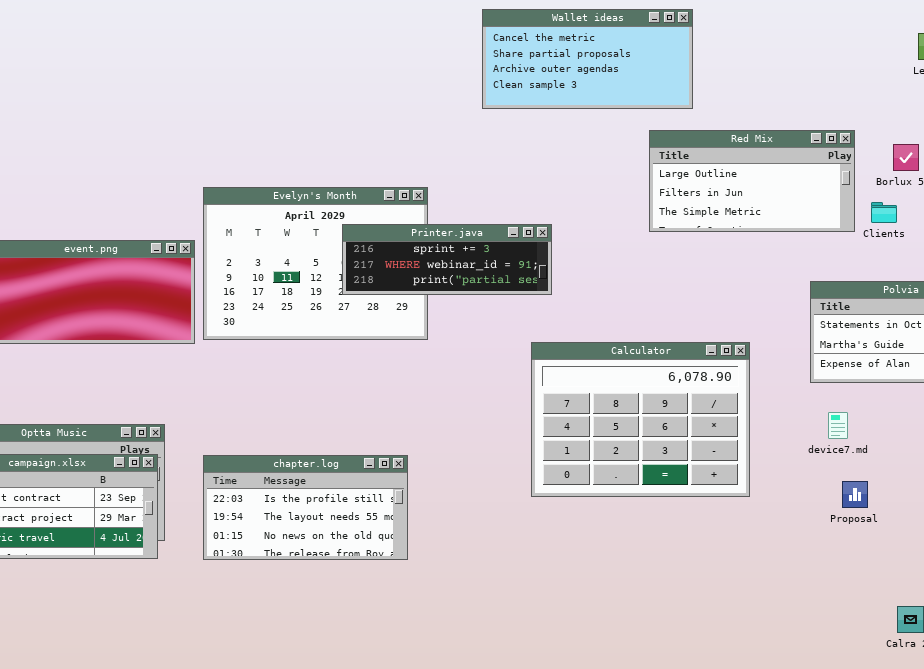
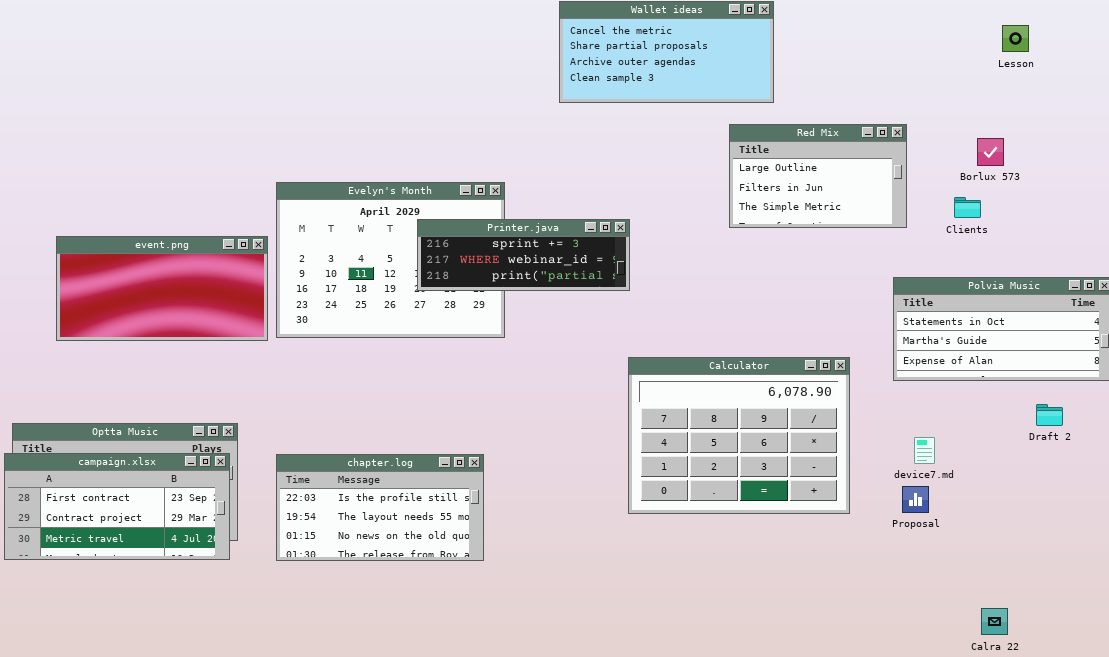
Red Mix: [649,130,855,232] -> [729,124,907,228], resized
Calculator: [531,342,750,497] -> [628,357,850,514], moved
device7.md: [828,412,848,439] -> [914,437,935,464], moved
Proposal: [842,481,868,508] -> [902,486,929,513], moved

